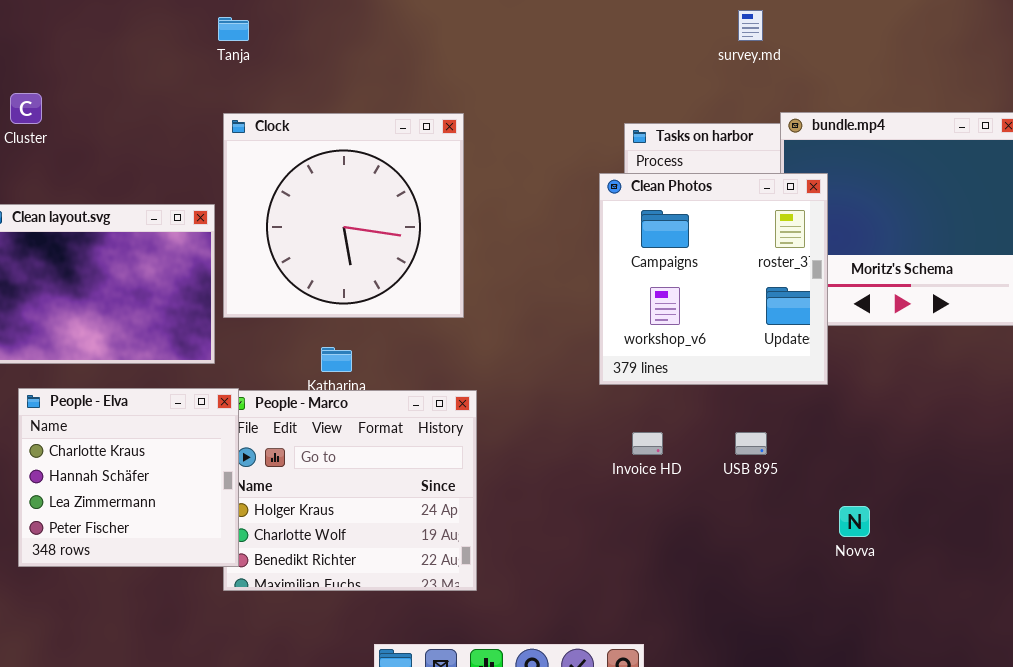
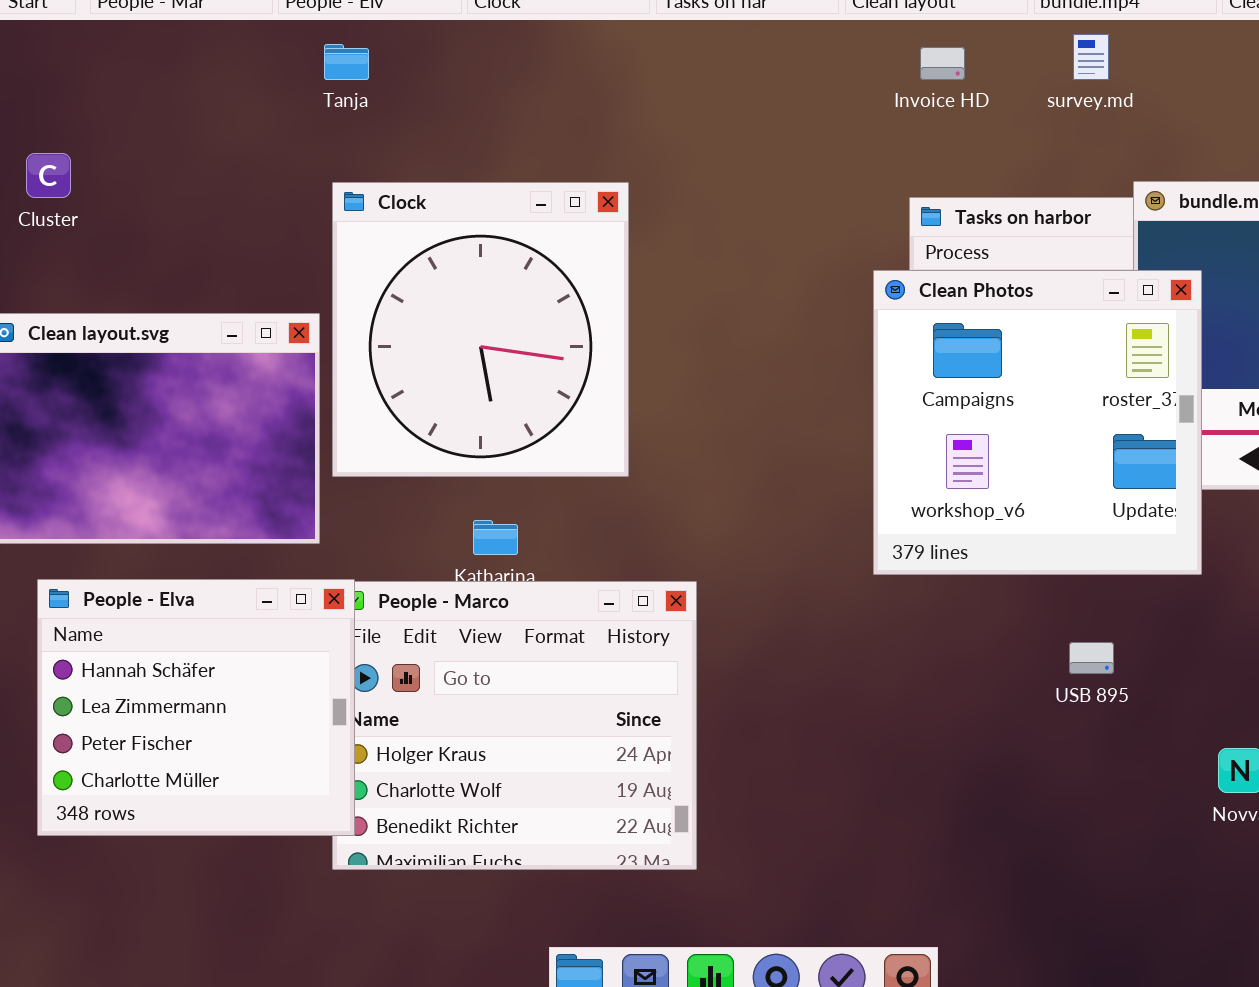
Clock: [223,113,464,318] -> [332,182,629,477], resized
People - Elva: [18,388,239,567] -> [37,579,355,836], scrolled down 1 row
Invoice HD: [632,432,663,455] -> [920,47,965,80], moved

